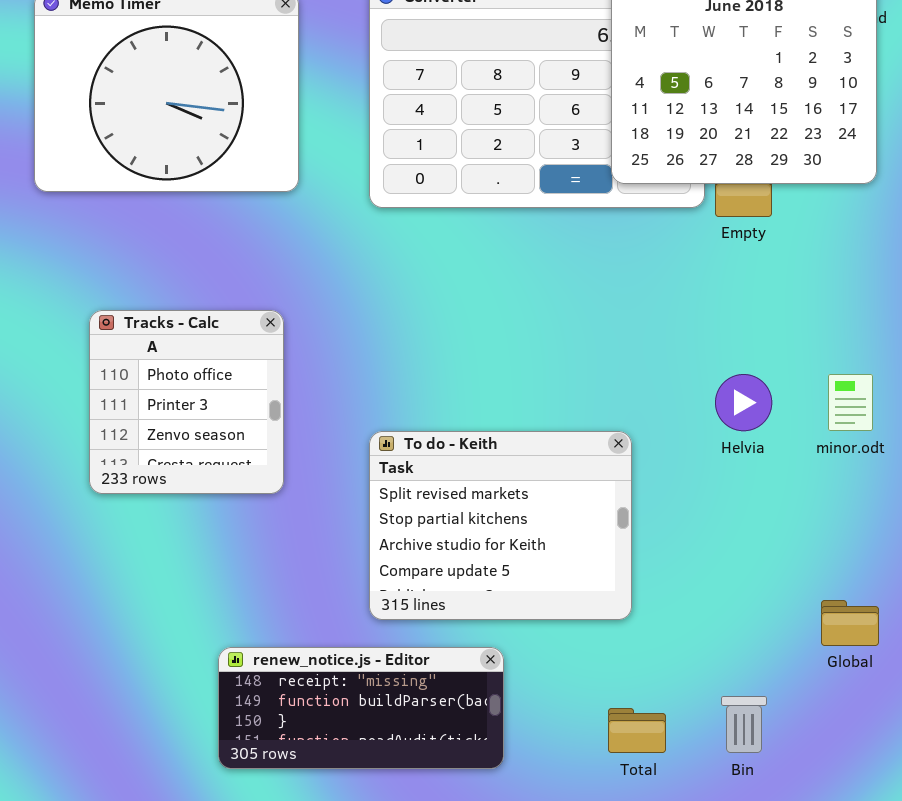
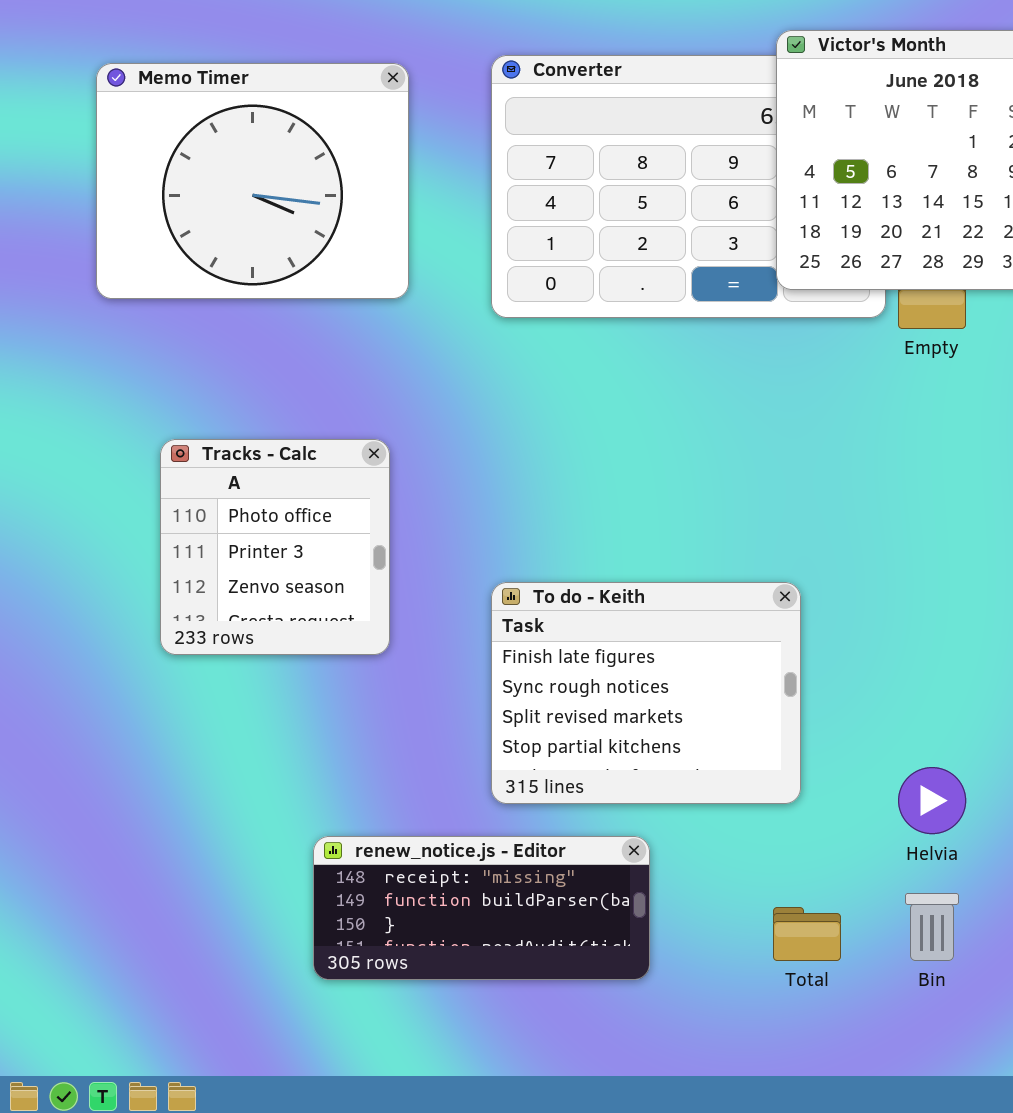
Helvia: [715,374,772,431] -> [898,767,966,834], moved
To do - Keith: [369,431,632,620] -> [491,582,801,804], scrolled up 2 rows

